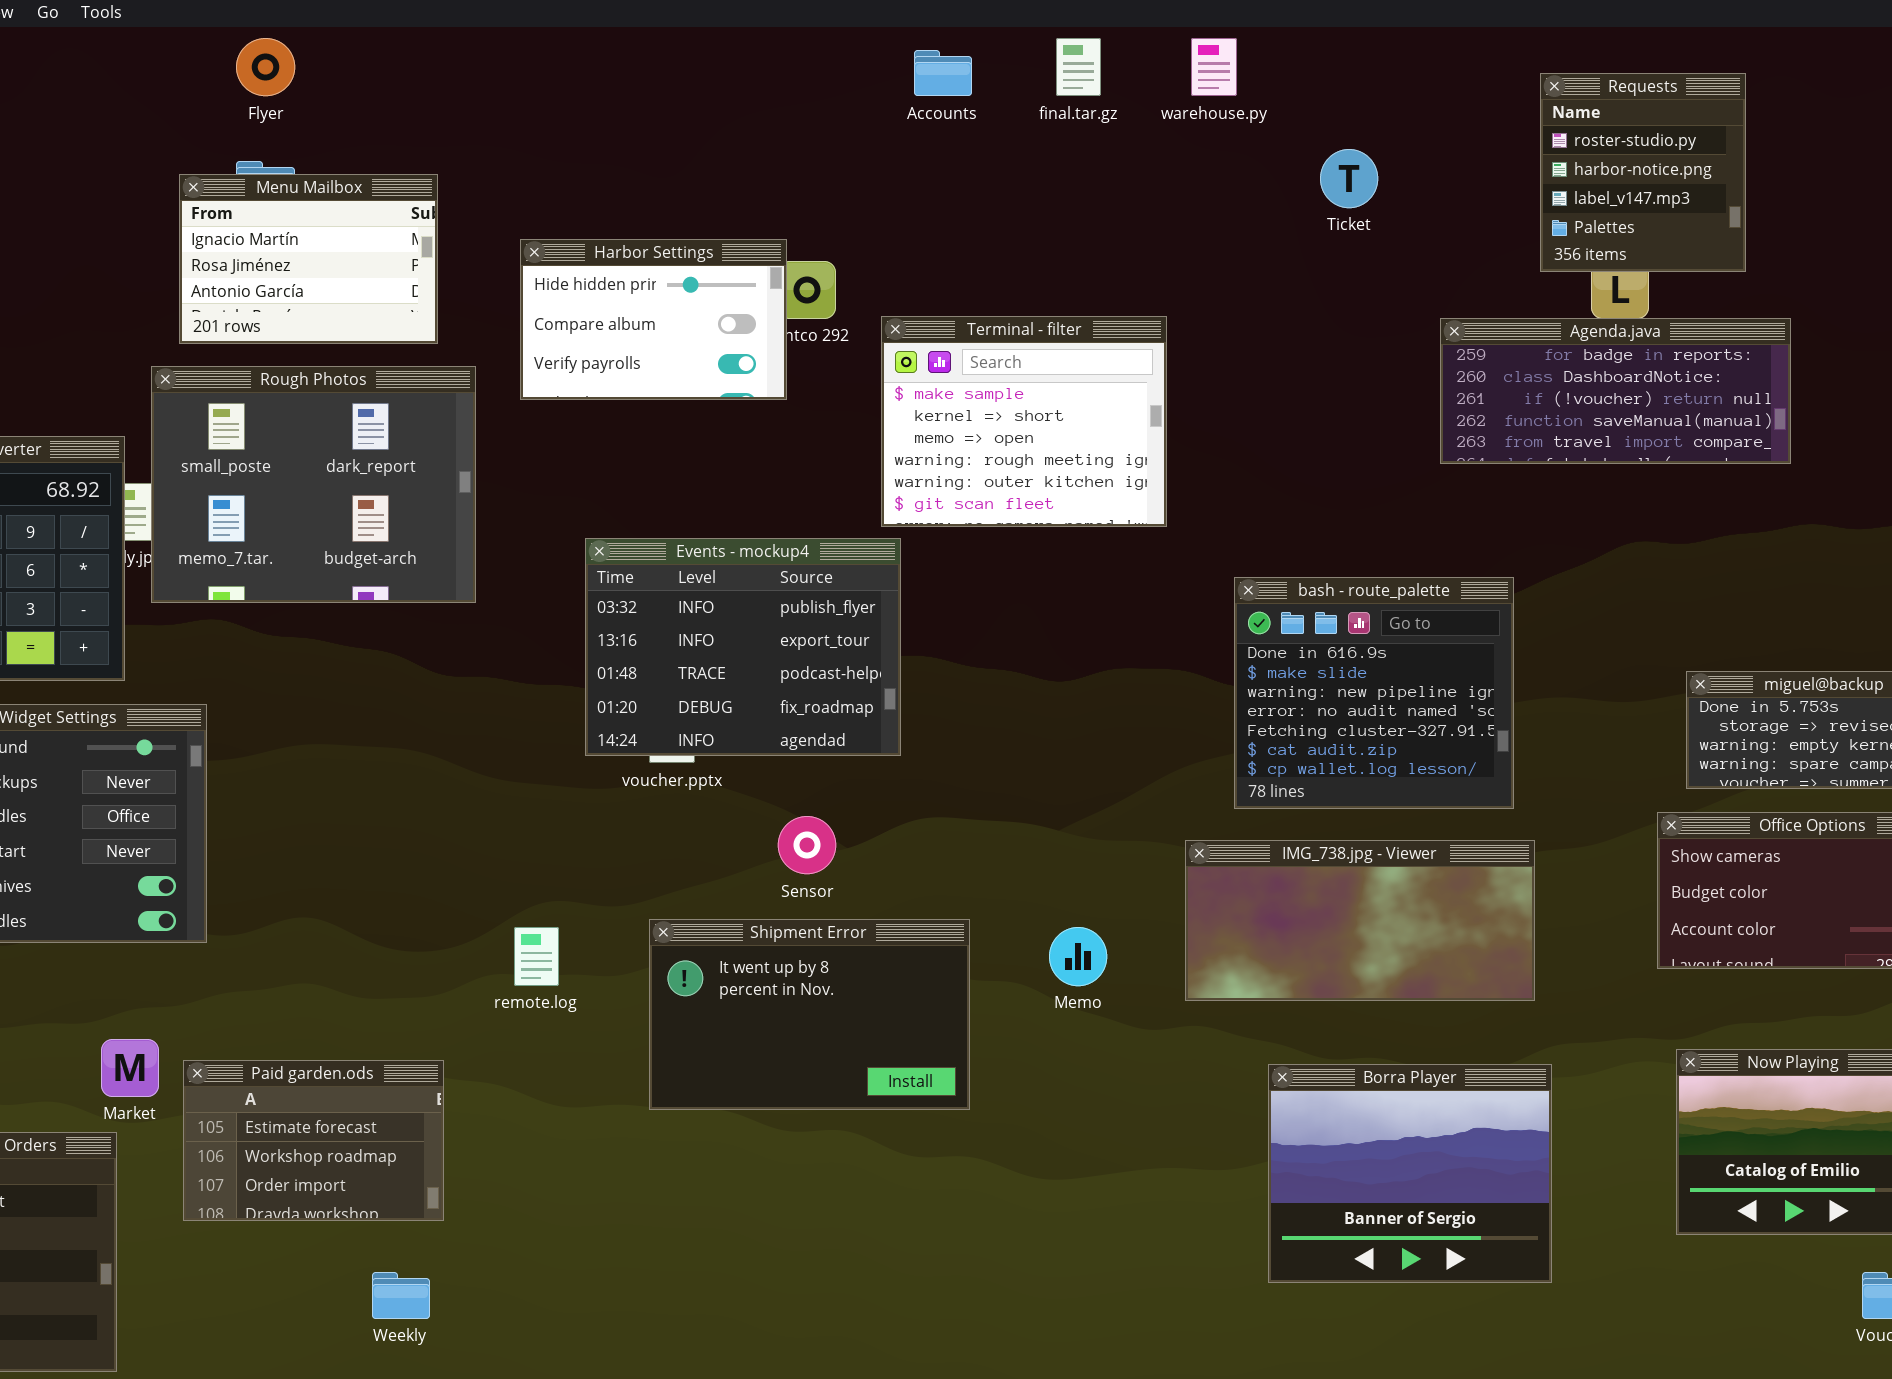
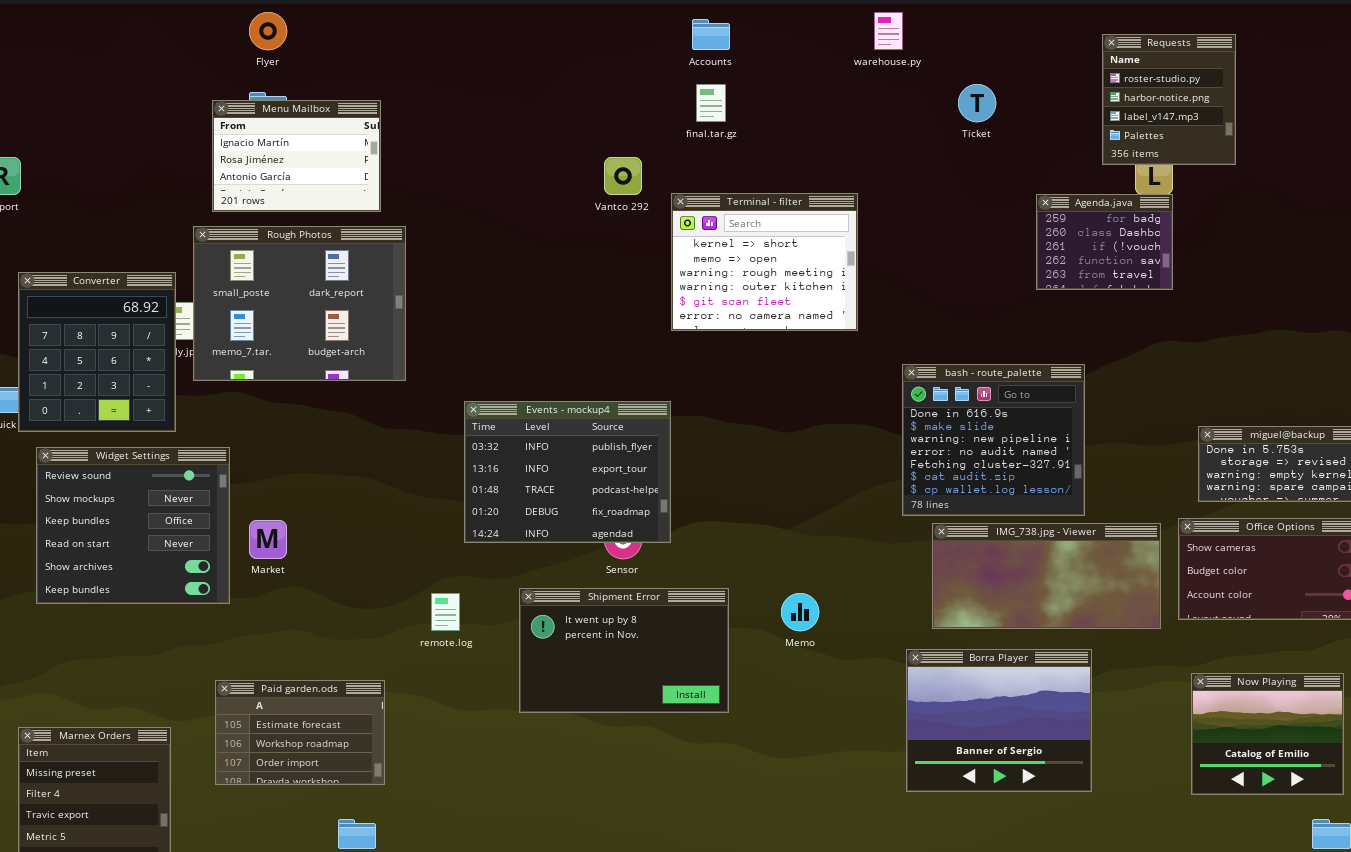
final.tar.gz: [1056,38,1101,96] -> [696,84,726,122], moved
Harbor Settings: [520,239,787,400] -> none, closed
Terminal - filter: [881,316,1167,527] -> [671,193,858,331], scrolled down 1 row
Agenda.java: [1440,318,1791,464] -> [1036,194,1173,290], resized
Events - mockup4: [585,538,901,756] -> [464,401,671,543], moved
IMG_738.jpg - Viewer: [1185,840,1535,1001] -> [932,523,1161,629], moved
Market: [101,1039,159,1097] -> [249,520,287,559], moved
Borra Player: [1268,1064,1552,1283] -> [906,649,1092,792], moved

